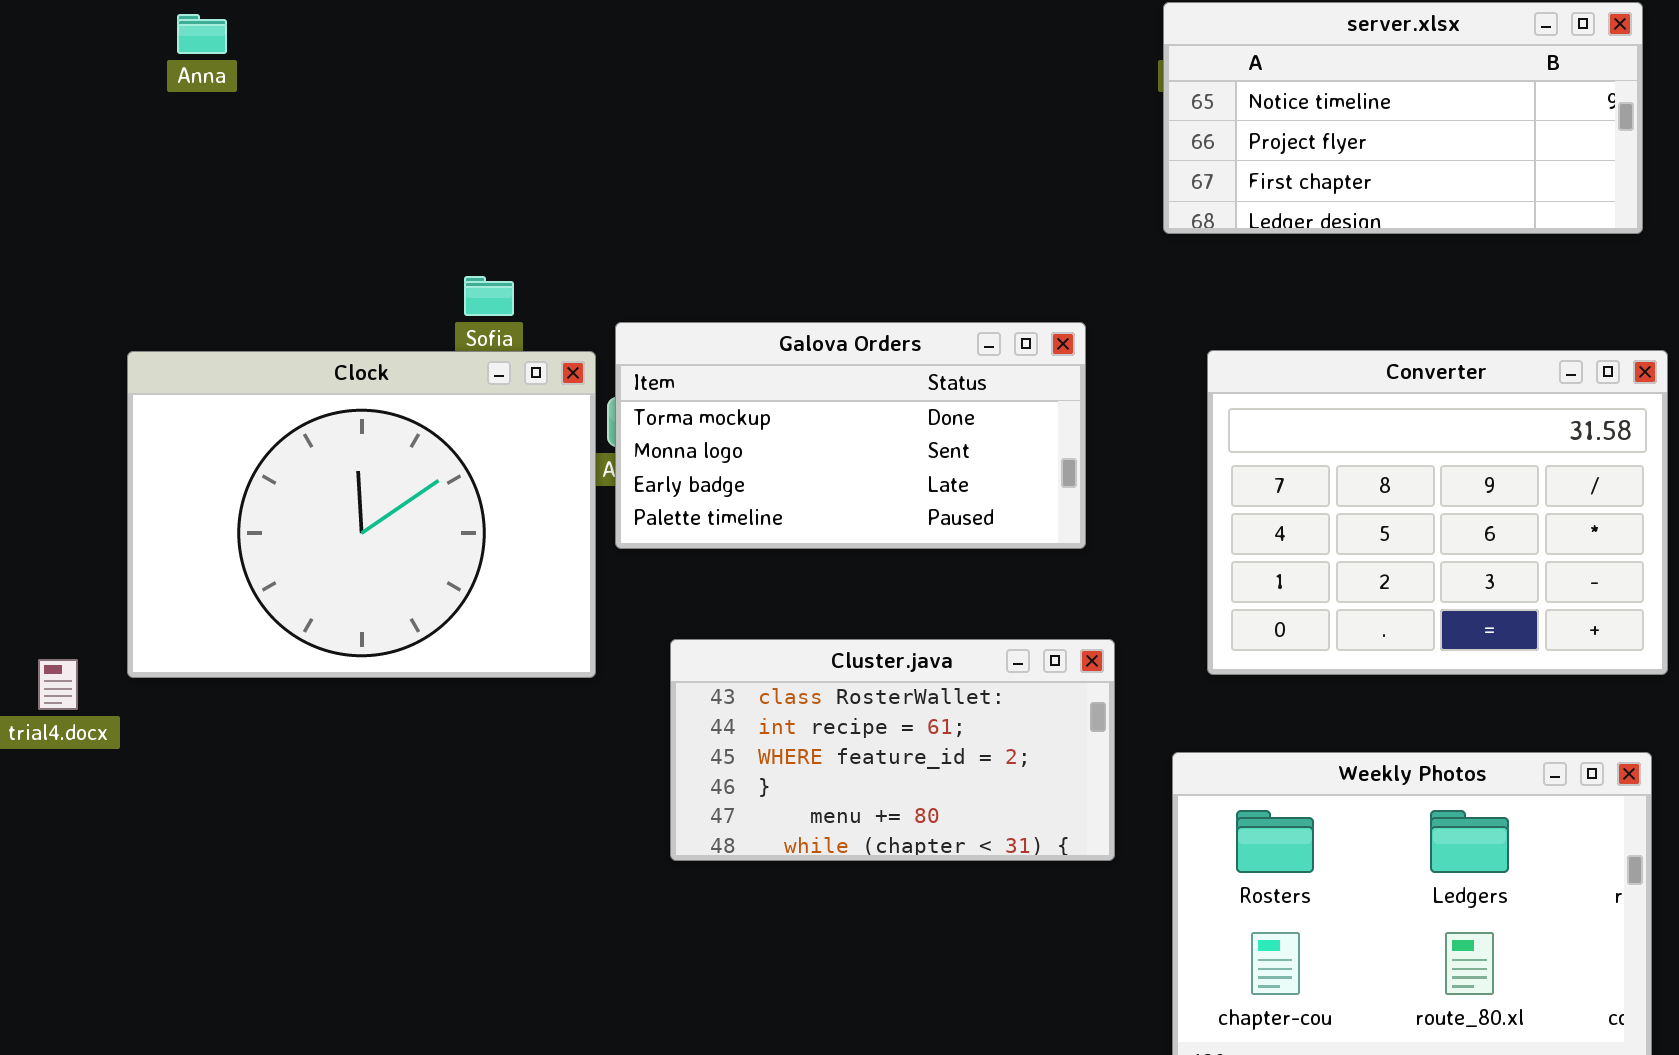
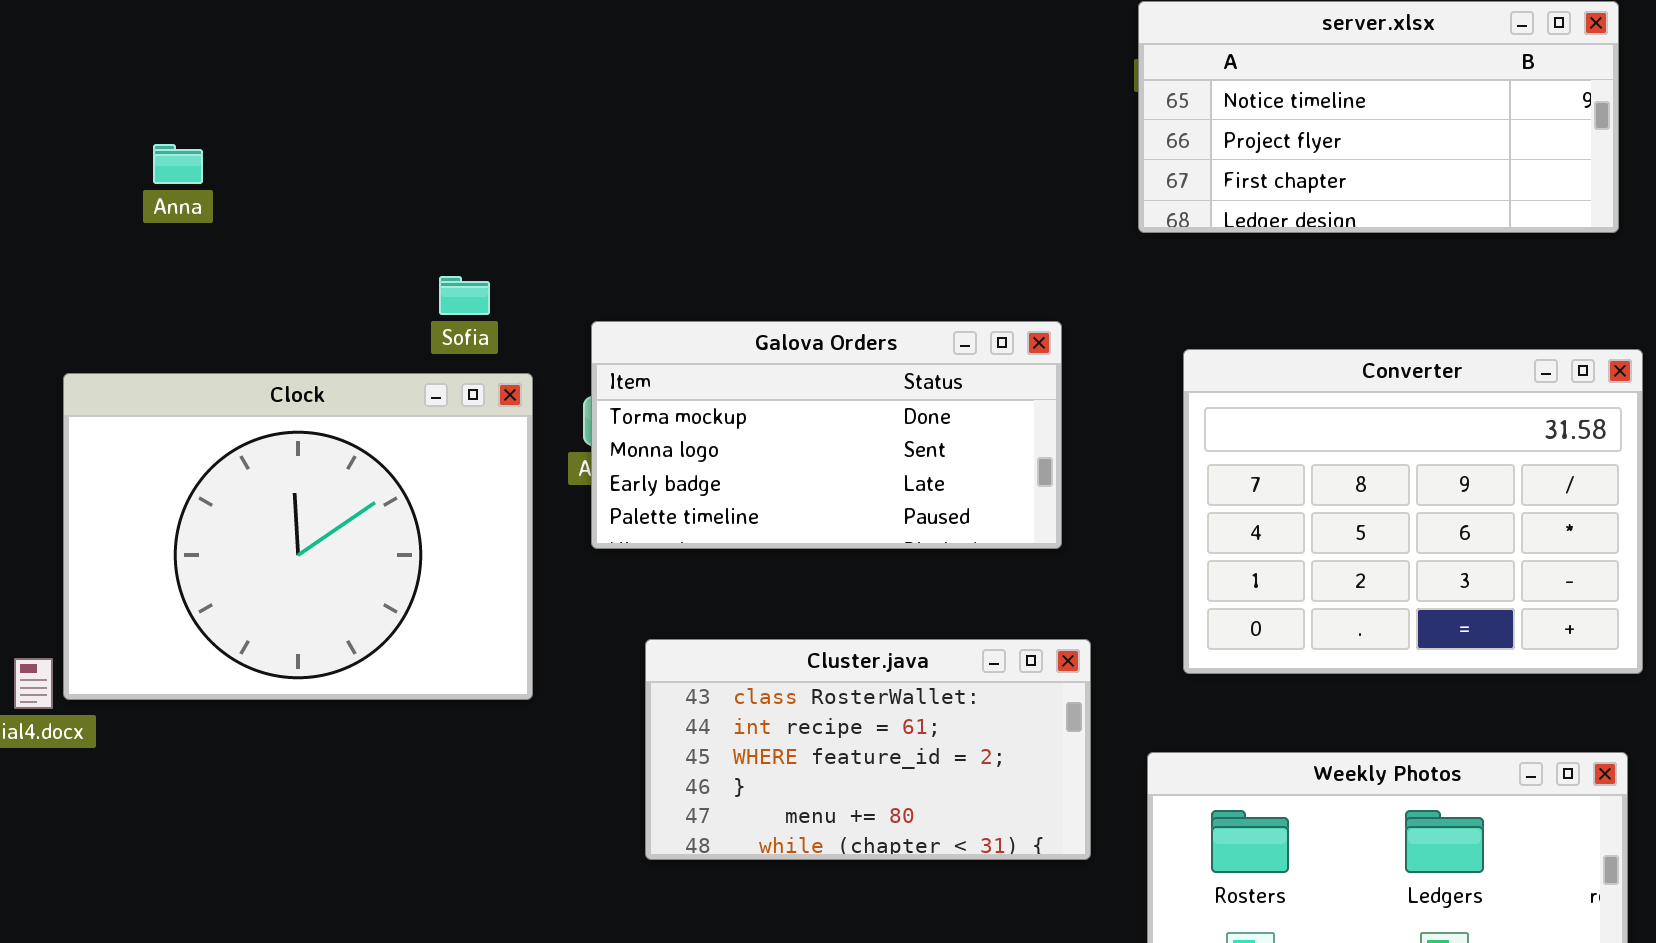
Anna: [177,14,227,54] -> [153,144,203,184], moved
Clock: [127,351,596,678] -> [63,373,533,700], moved

